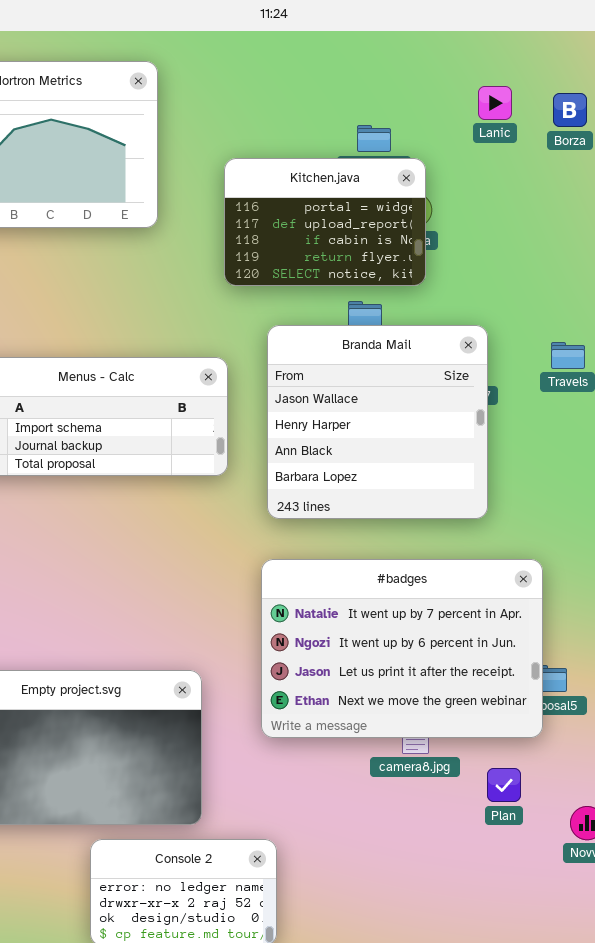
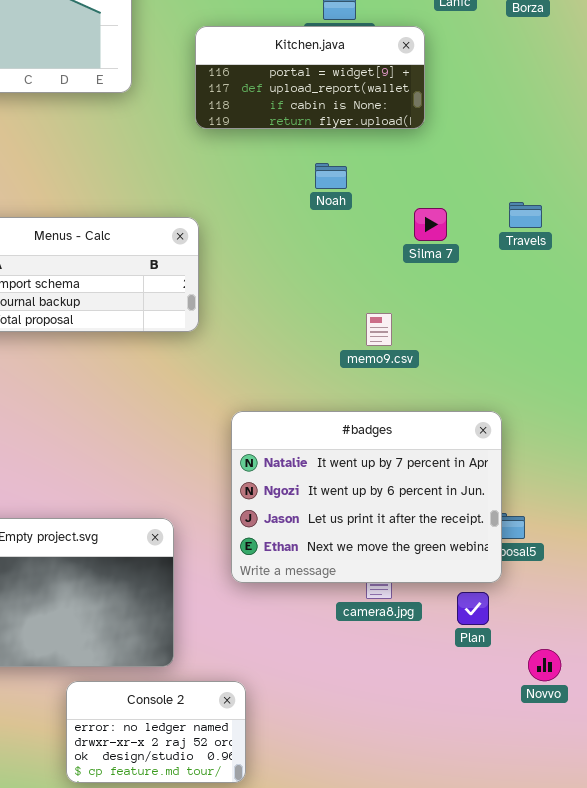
Kitchen.java: [224,158,426,286] -> [195,26,425,129], resized
Branda Mail: [267,325,488,519] -> none, closed
Plan: [487,768,521,802] -> [457,592,489,625], moved

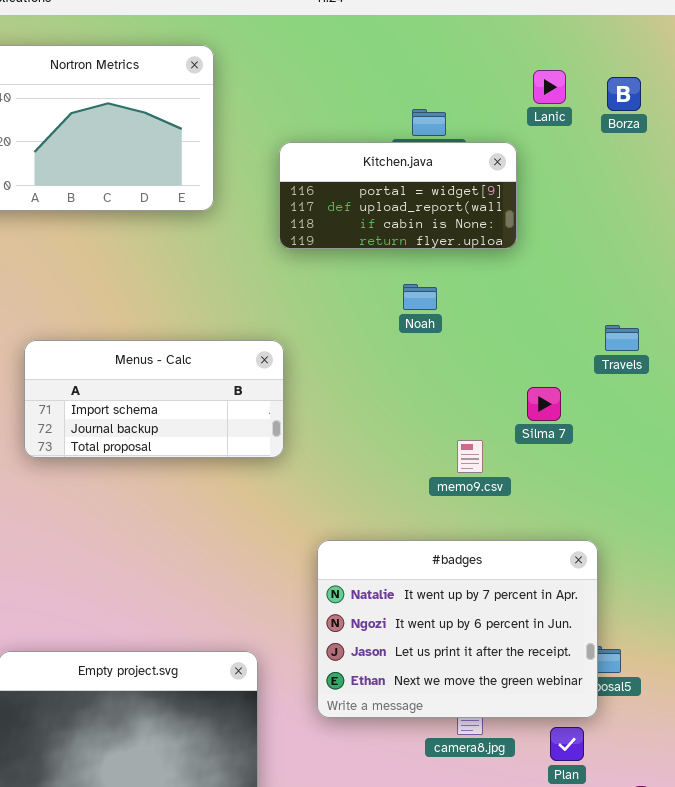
Silma 7: [414,208,447,241] -> [527,387,561,421], moved

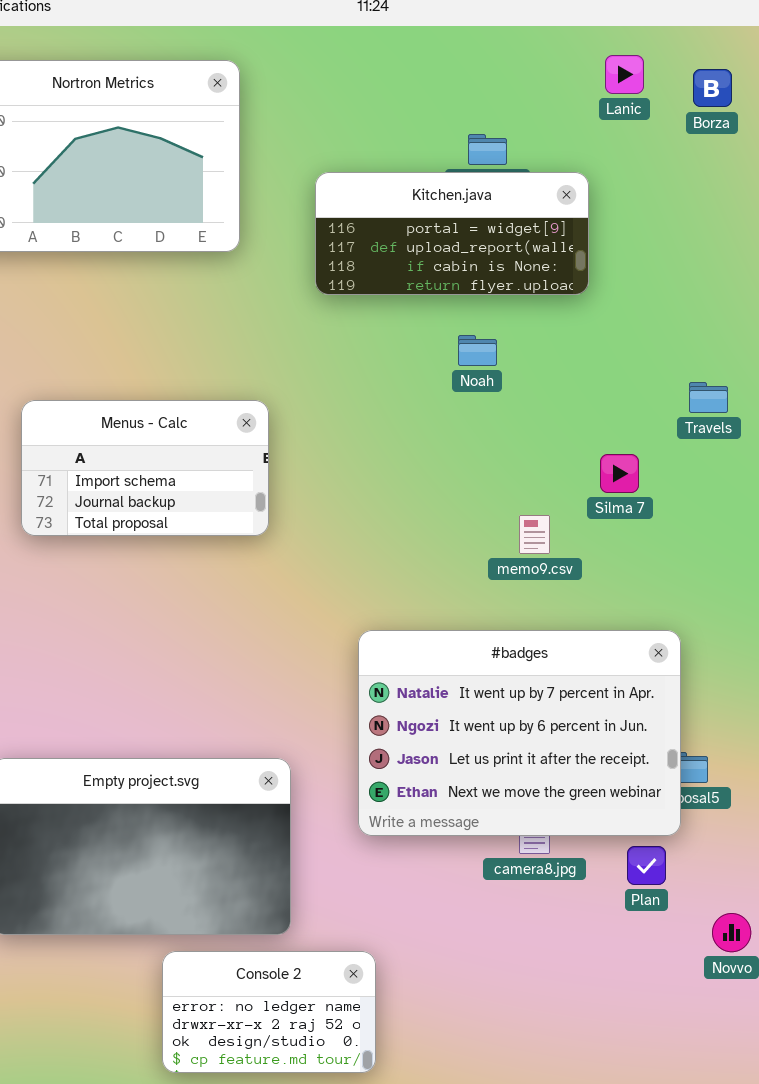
Lanic: [533,70,566,104] -> [605,55,644,94], moved
Borza: [607,77,641,111] -> [693,69,732,107], moved
Menus - Calc: [24,340,284,458] -> [21,400,269,536], resized

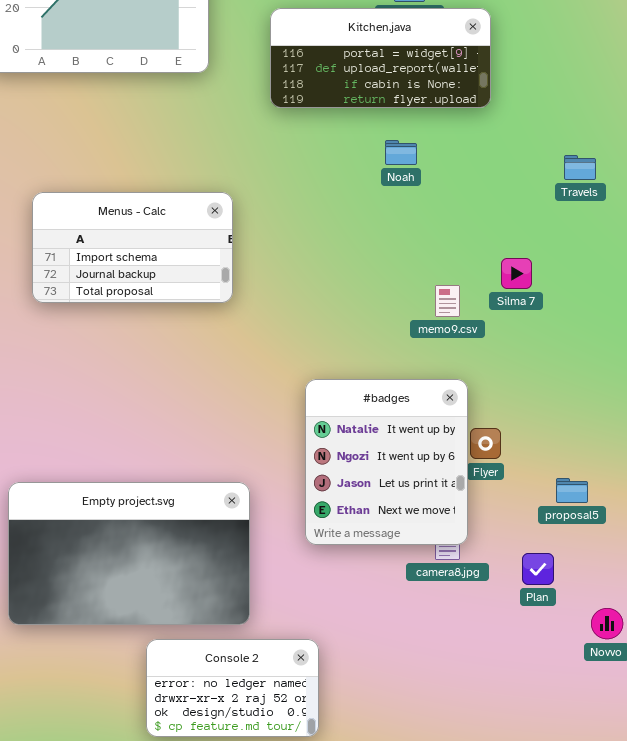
Travels: [689,382,728,413] -> [564,155,596,180], moved
Silma 7: [600,454,639,493] -> [501,258,532,289], moved
#badges: [358,630,681,836] -> [305,379,468,545], resized

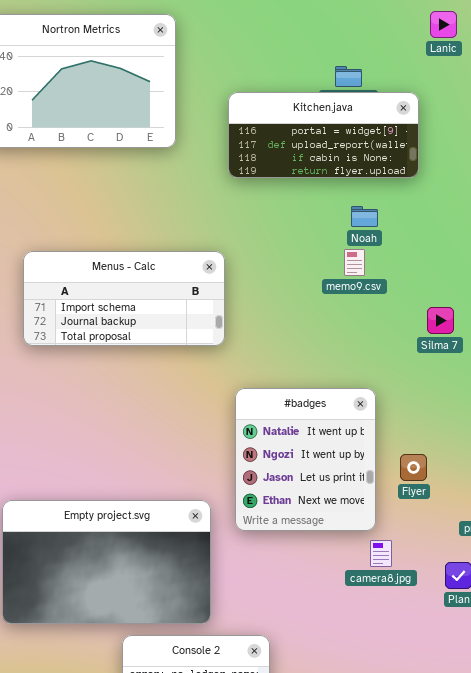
Noah: [385,140,417,165] -> [351,206,378,227], moved
Menus - Calc: [32,192,233,303] -> [23,251,225,346], resized
memo9.csv: [435,285,460,317] -> [344,249,365,276], moved
#badges: [305,379,468,545] -> [235,388,376,531], moved

